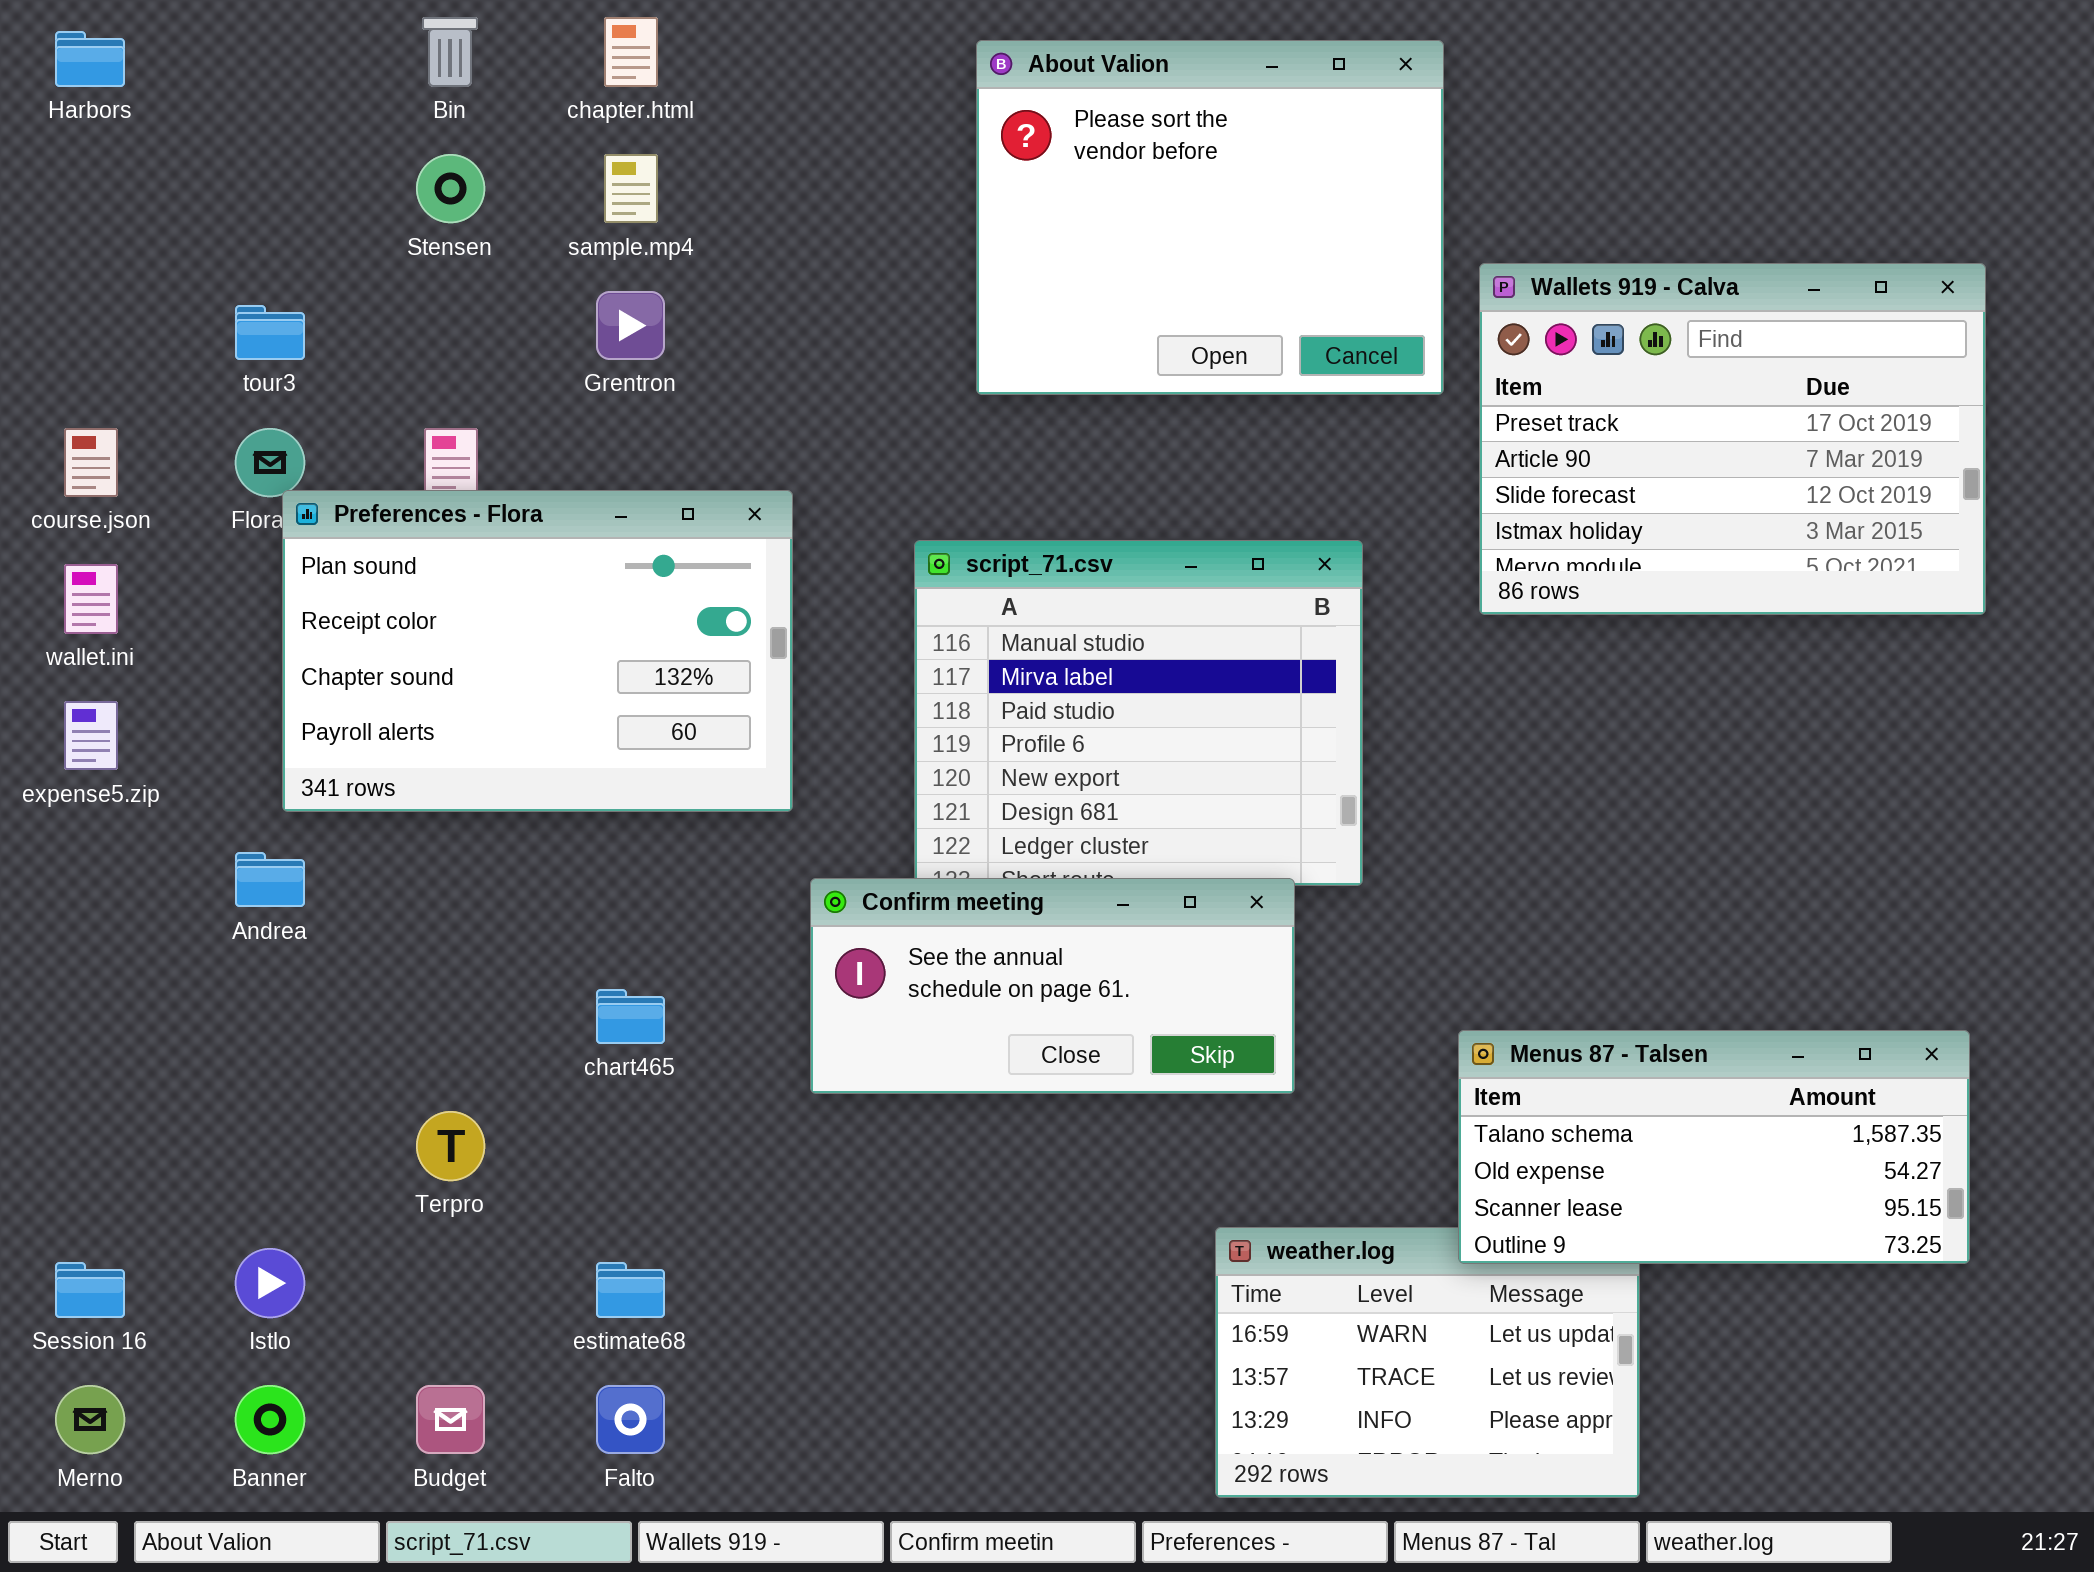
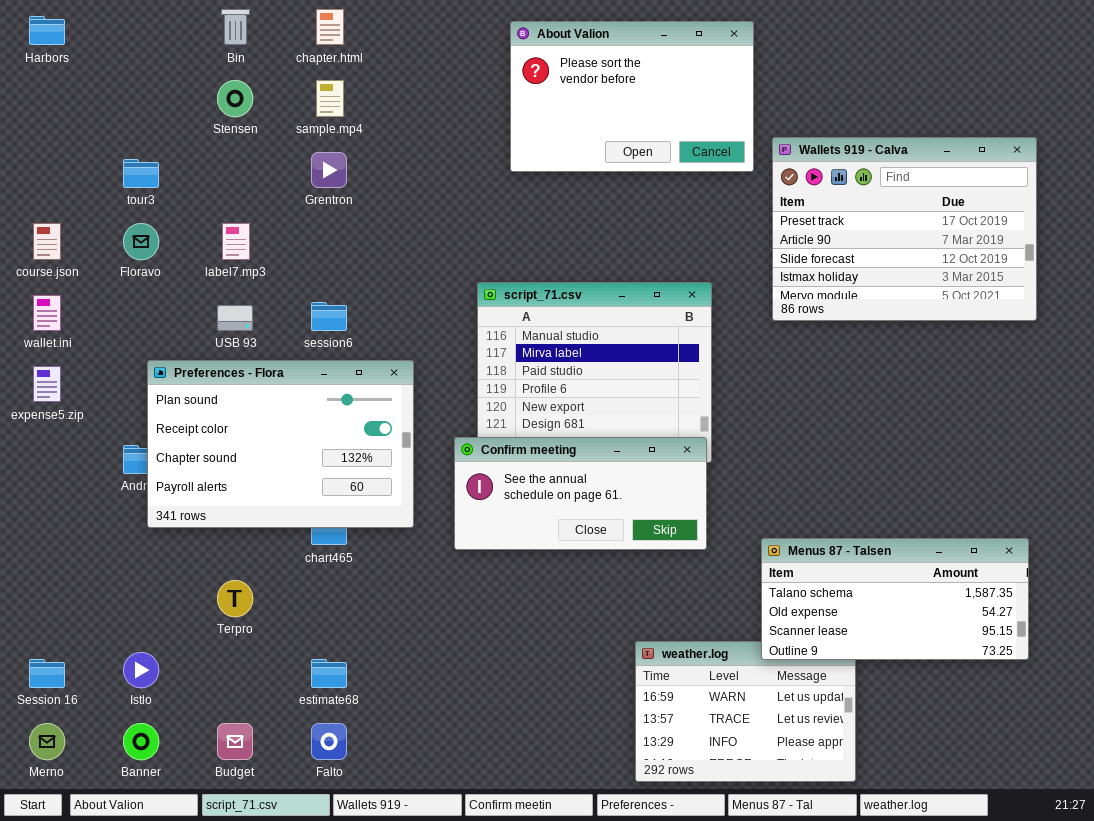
About Valion: [976,40,1444,395] -> [510,21,754,172], resized
Preferences - Flora: [282,490,793,812] -> [147,360,414,528], moved
Confirm meeting: [810,878,1295,1094] -> [454,437,707,550], moved

